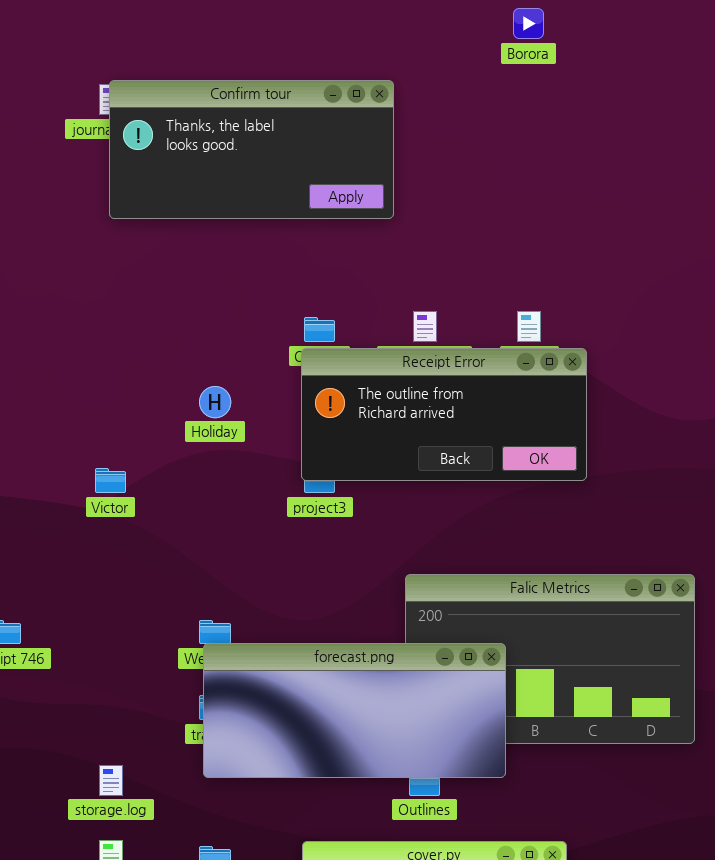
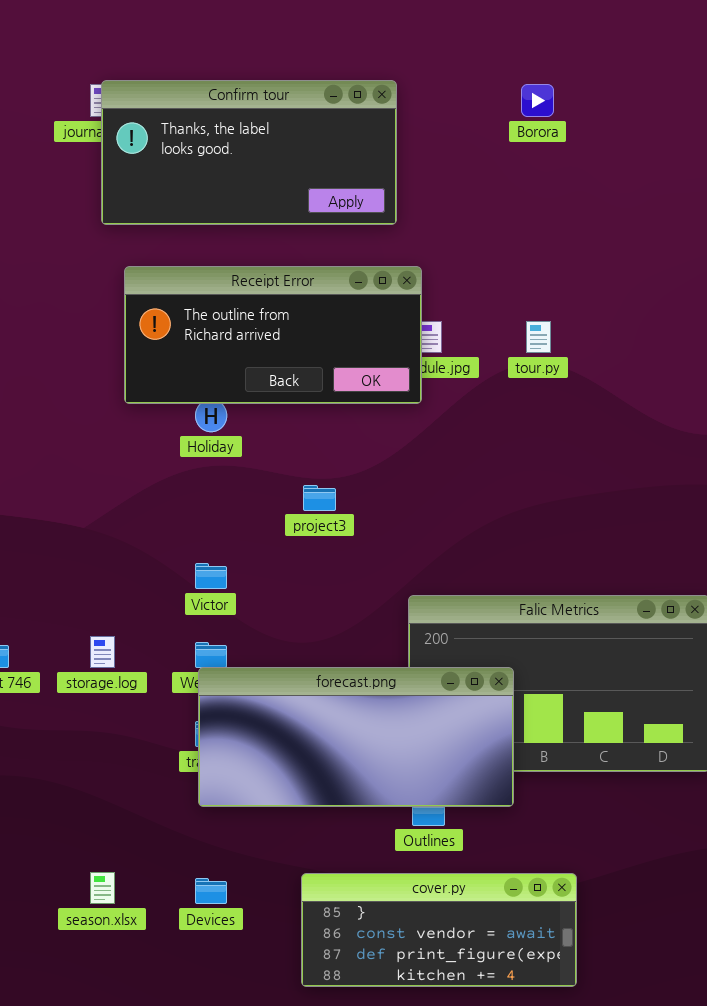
Borora: [513,8,544,39] -> [521,84,554,117], moved
Receipt Error: [301,348,587,481] -> [124,266,422,404], moved
Victor: [95,468,126,493] -> [195,563,227,589], moved
storage.log: [99,765,123,796] -> [90,636,115,668], moved

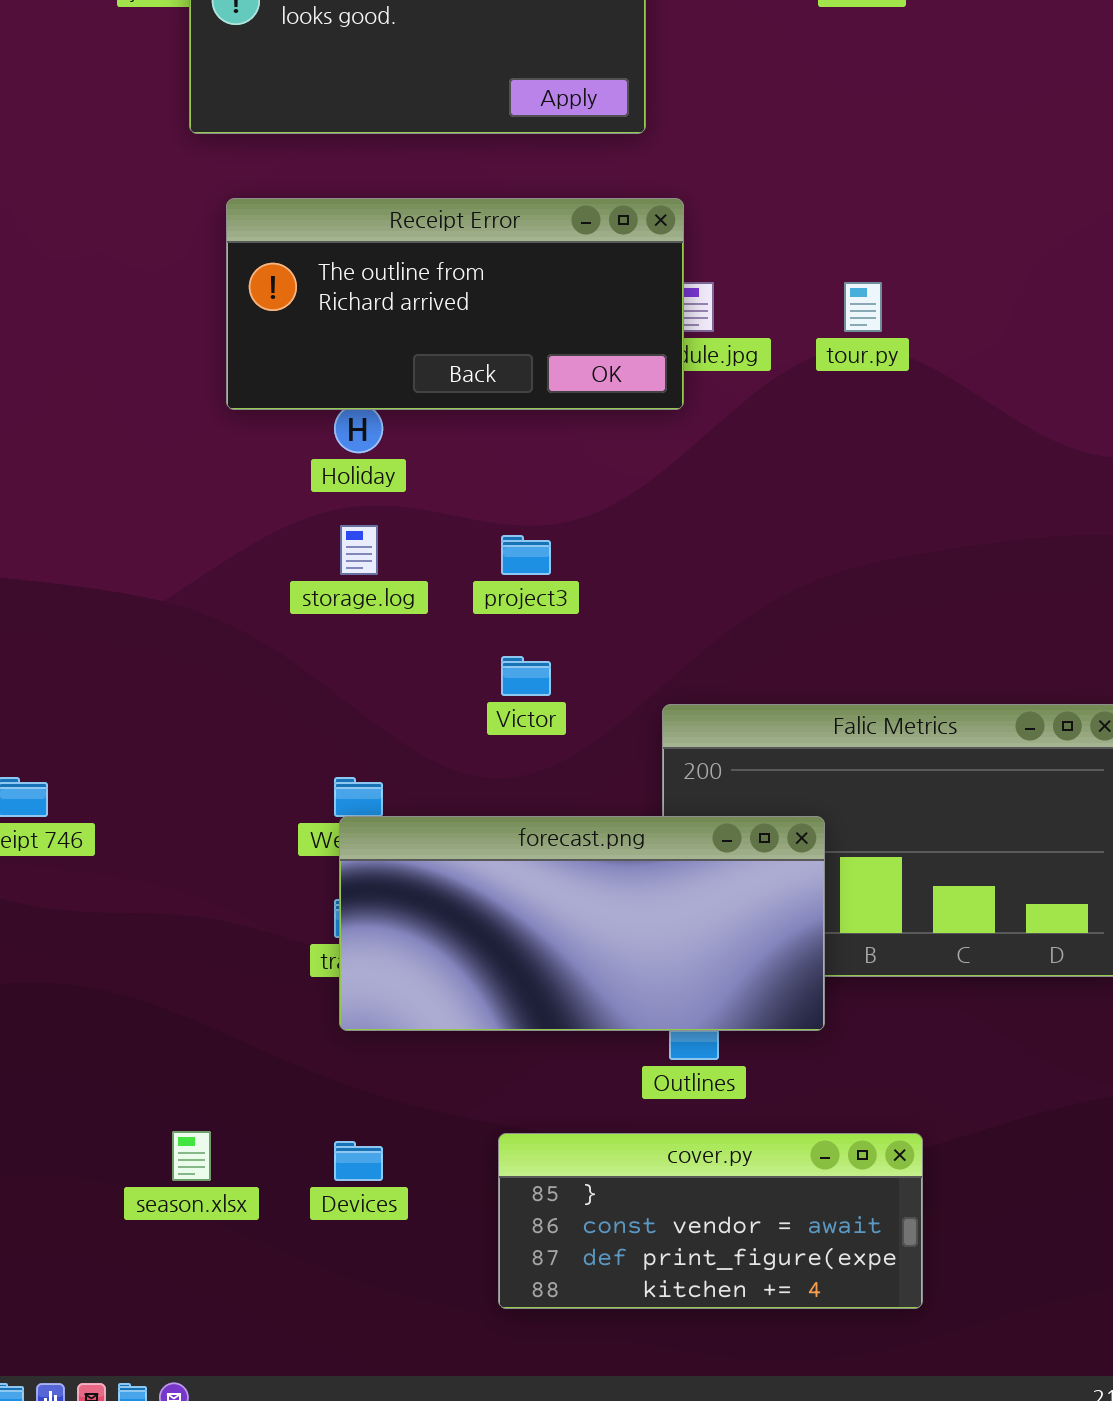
Victor: [195,563,227,589] -> [501,656,551,696], moved
storage.log: [90,636,115,668] -> [340,525,378,575], moved

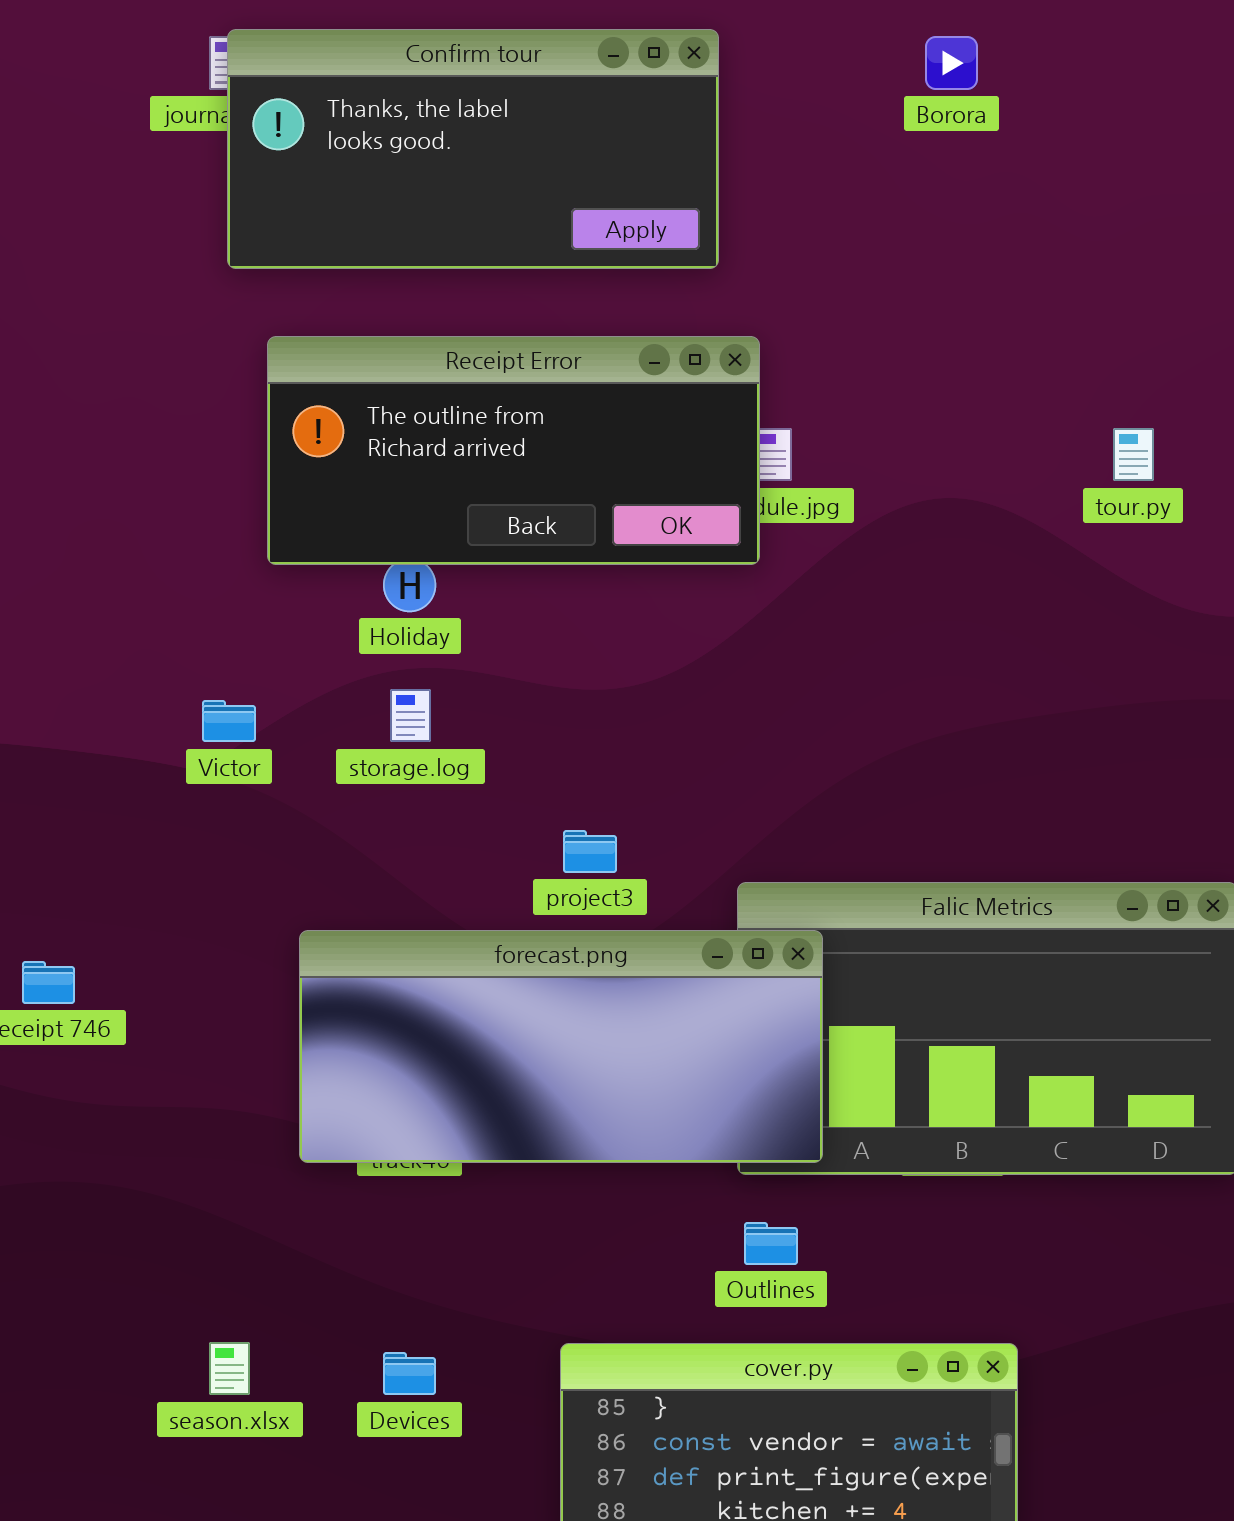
tour.py: [844,282,882,332] -> [1113,428,1154,481], moved
project3: [501,535,551,575] -> [563,830,617,873], moved
Victor: [501,656,551,696] -> [202,700,256,742], moved
forecast.png: [339,816,825,1031] -> [299,930,823,1163], moved

